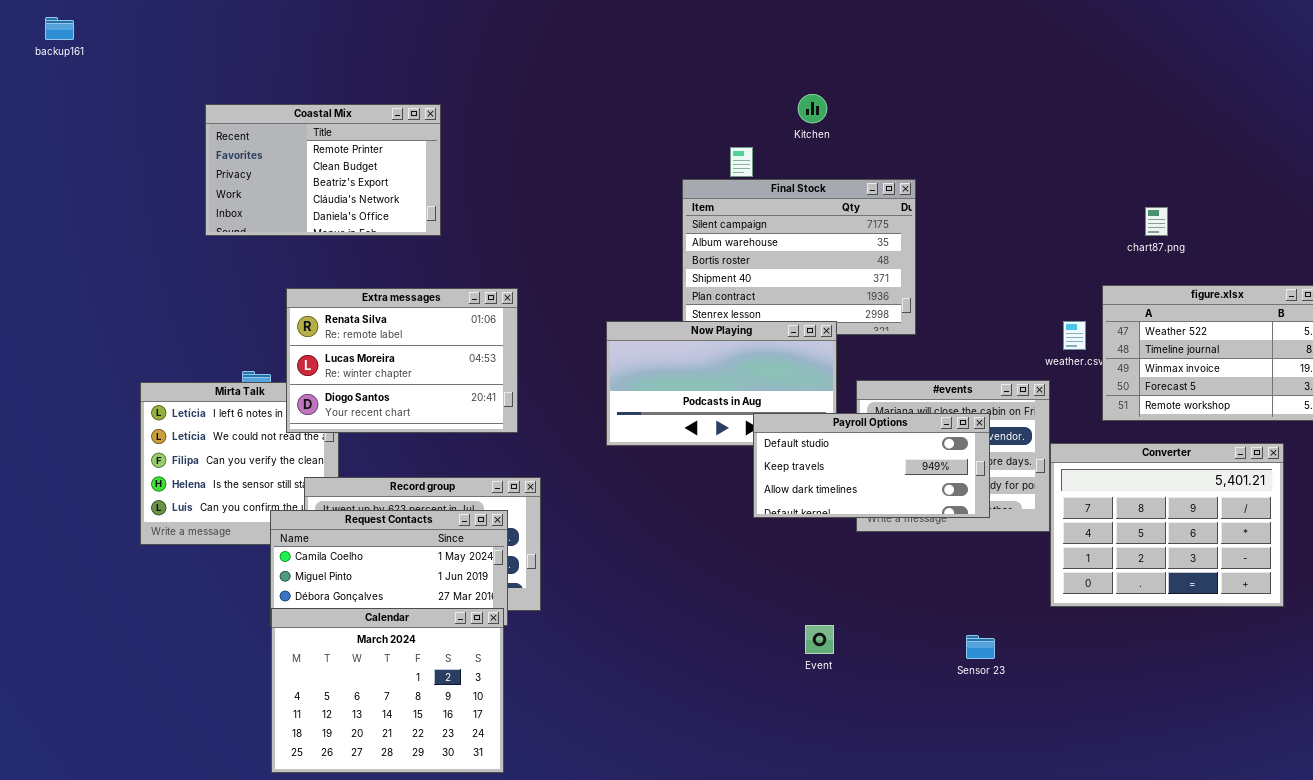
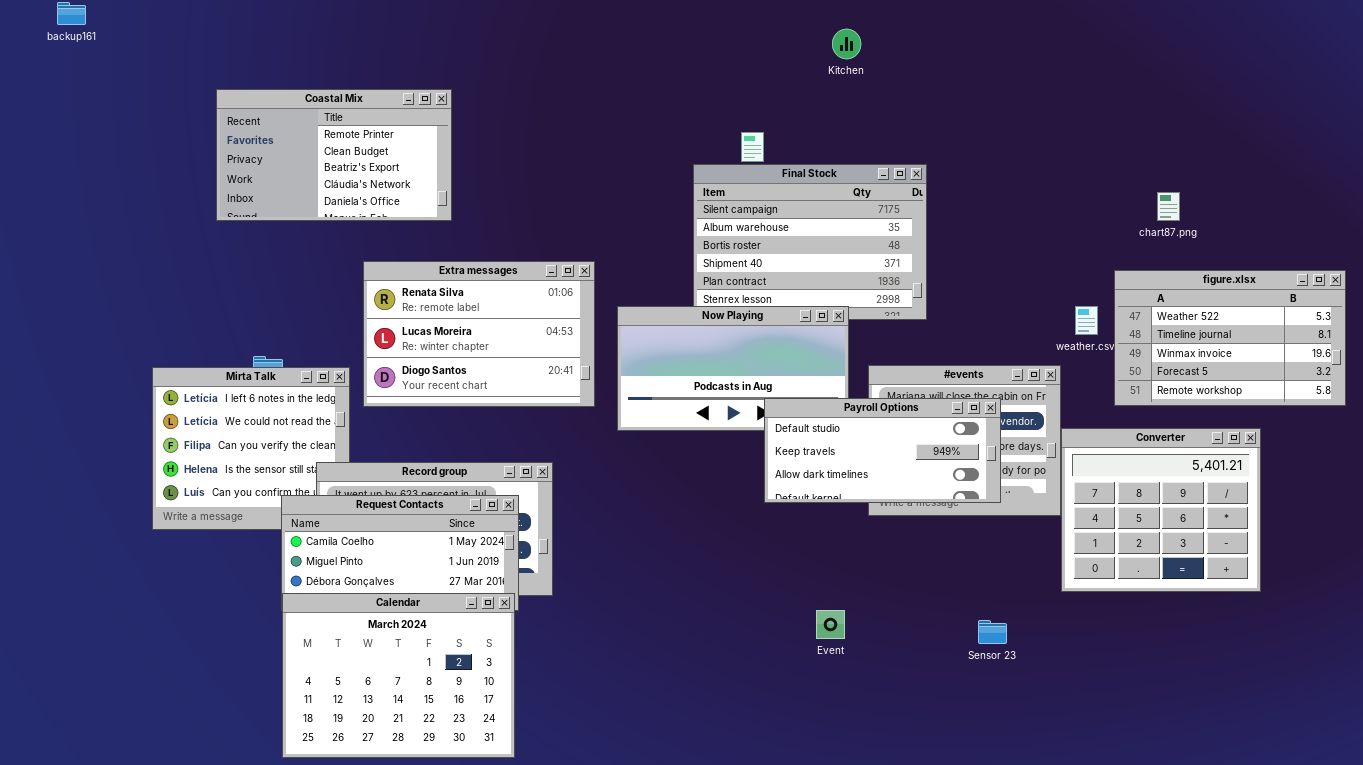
Kitchen: [798,94,827,123] -> [832,29,861,59], moved
Extra messages: [286,288,518,433] -> [363,261,595,407], moved
Converter: [1050,443,1284,607] -> [1061,428,1261,592], resized

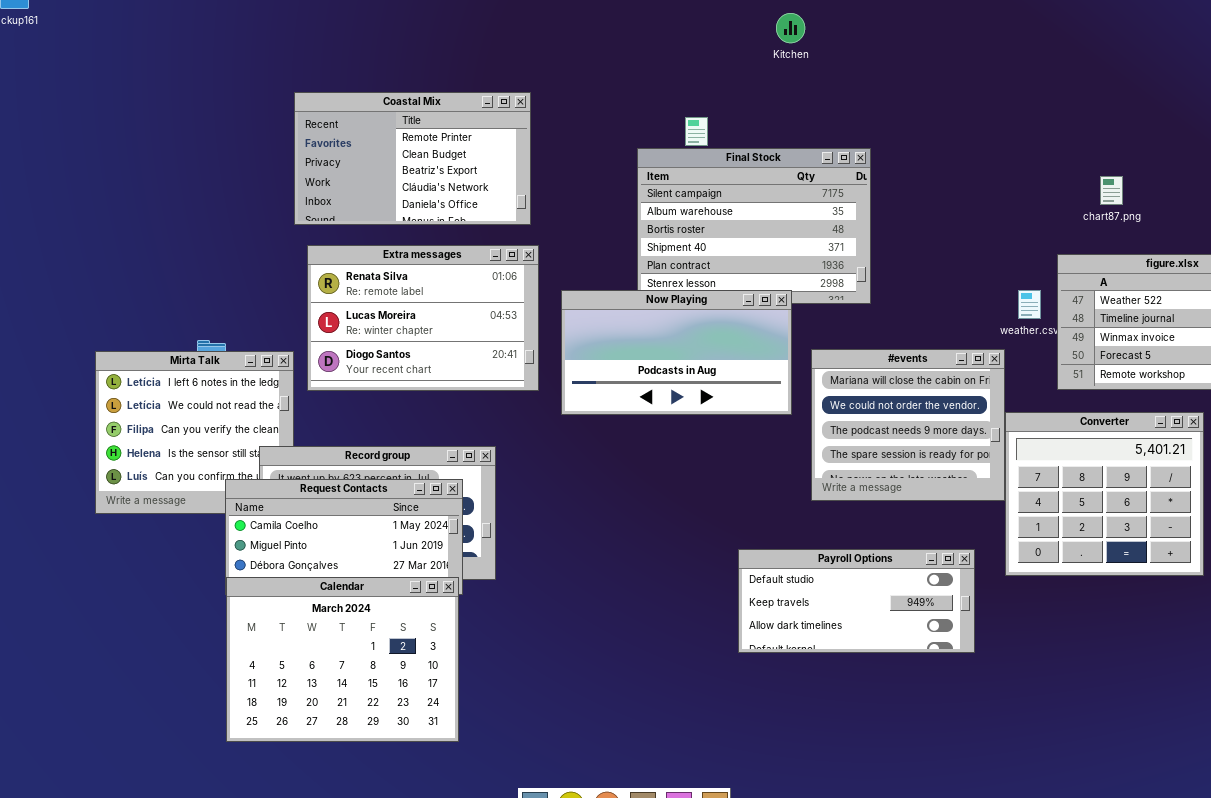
Coastal Mix: [216,89,452,221] -> [294,92,531,225], moved
Payroll Options: [764,398,1001,503] -> [738,549,975,653], moved

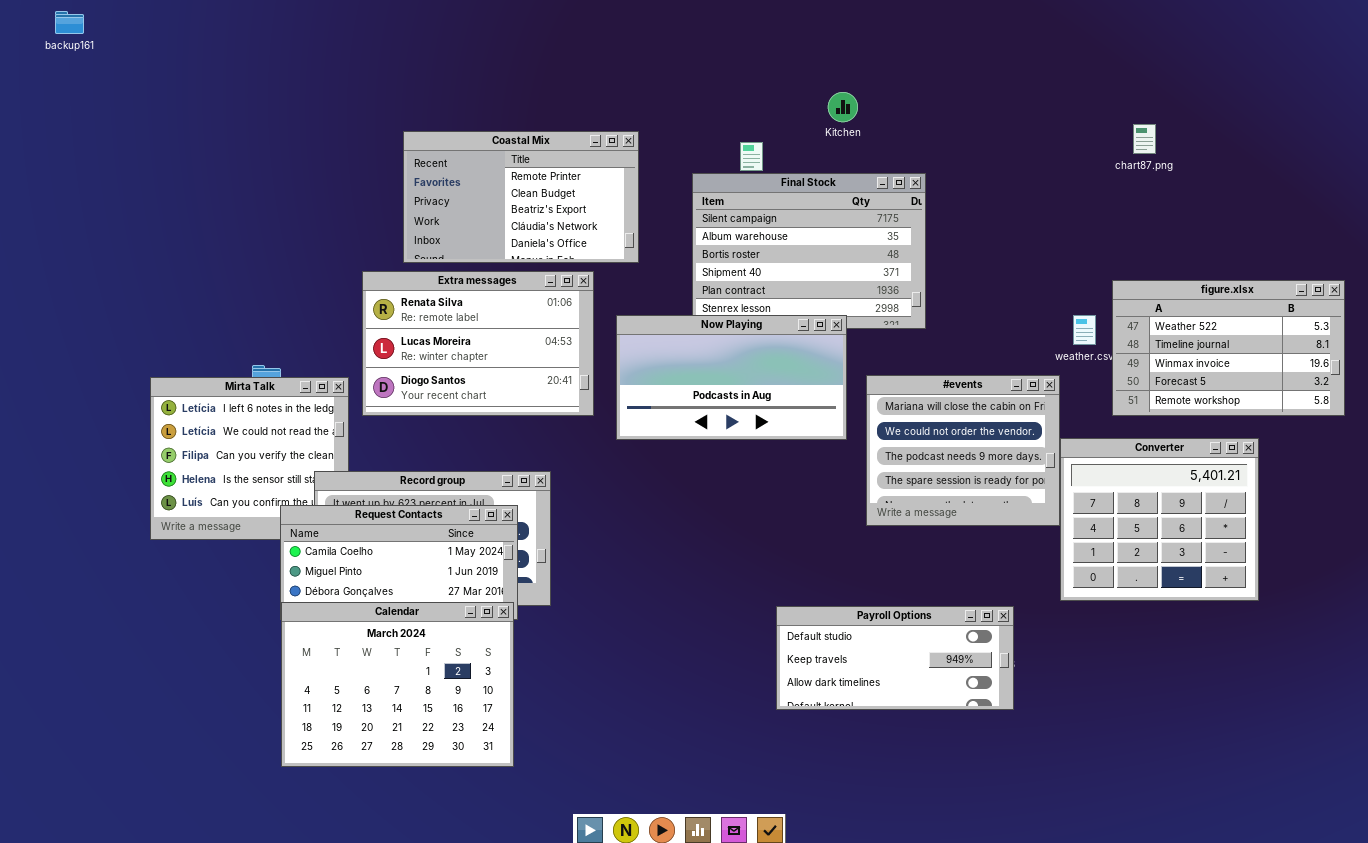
Kitchen: [776,13,805,43] -> [828,92,858,122], moved
Coastal Mix: [294,92,531,225] -> [403,131,639,263], moved
chart87.png: [1100,176,1123,205] -> [1133,124,1156,154], moved
Payroll Options: [738,549,975,653] -> [776,606,1014,710], moved

